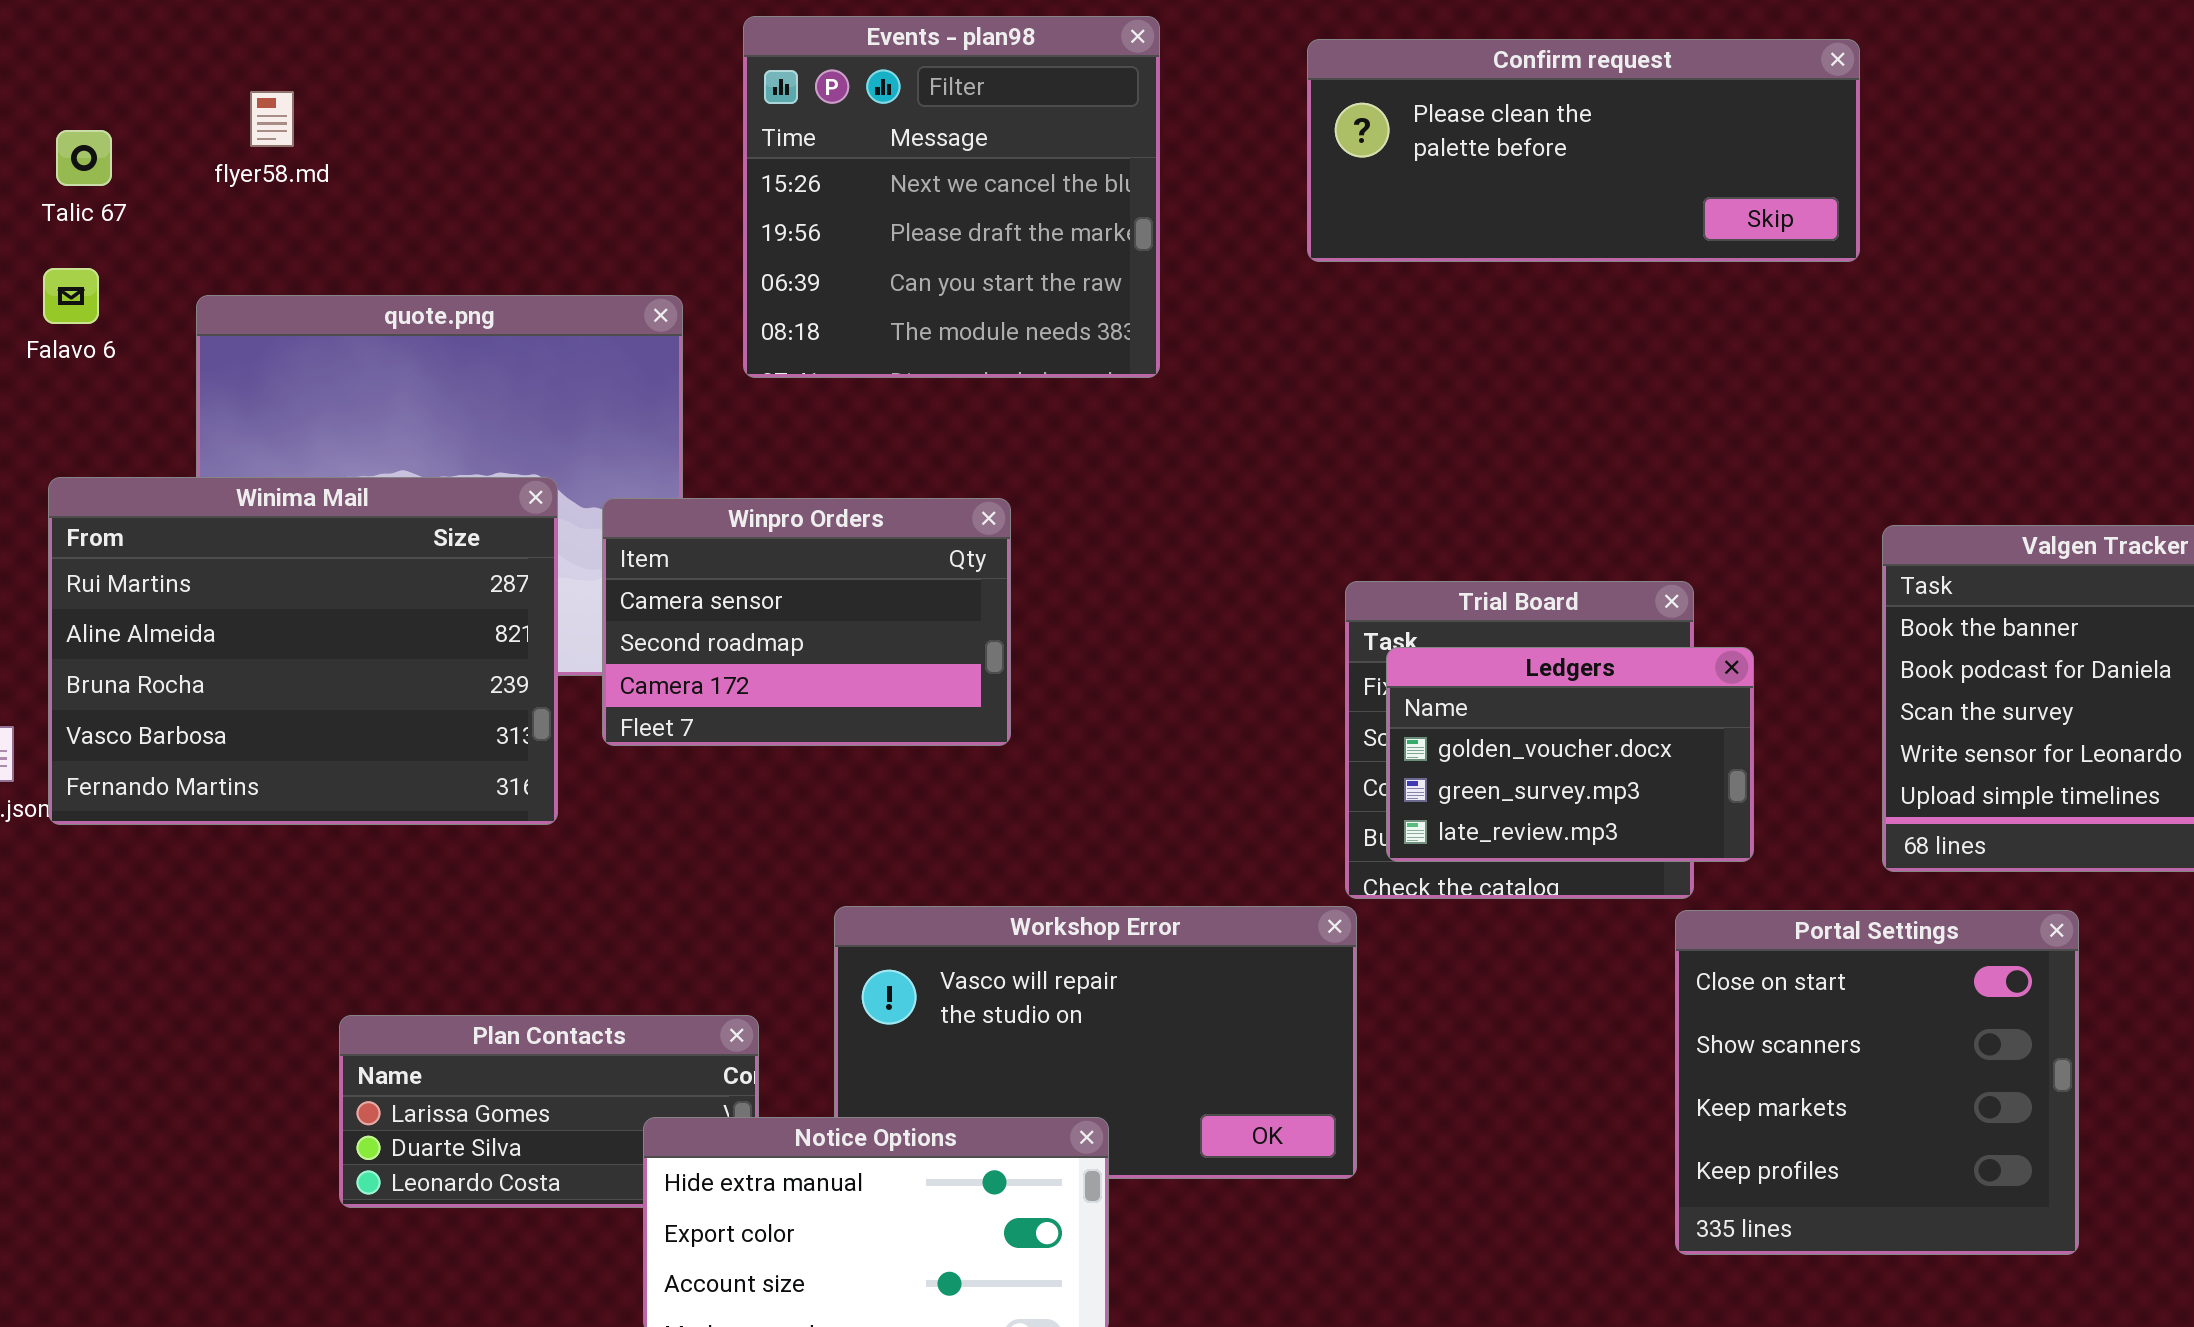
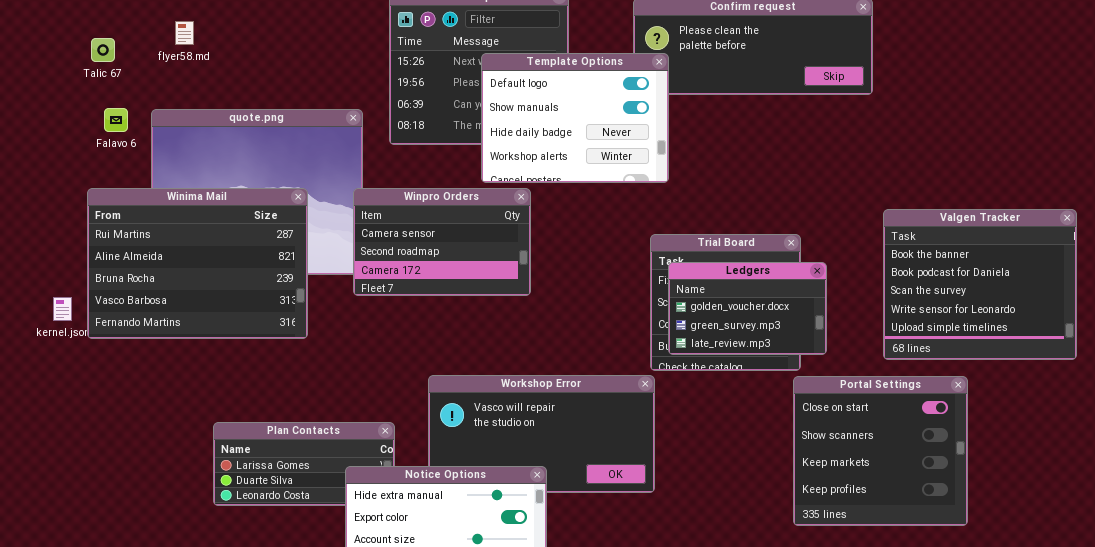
Template Options: none -> [481,53,669,183], opened
Falavo 6: [43,268,99,324] -> [104,108,128,132], moved
Winpro Orders: [602,498,1011,746] -> [353,188,531,296], moved

